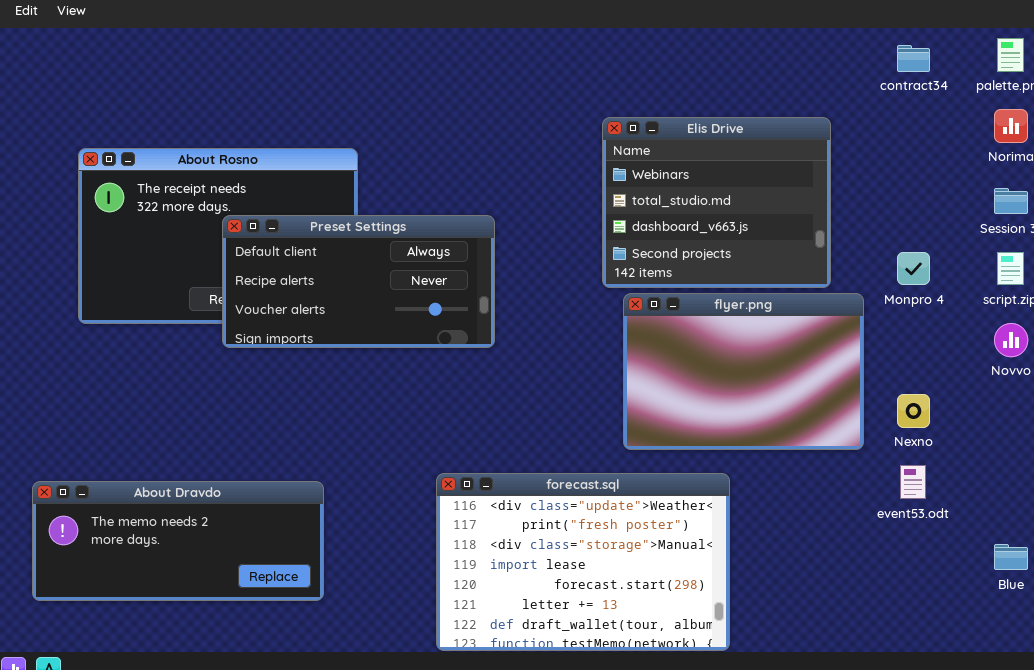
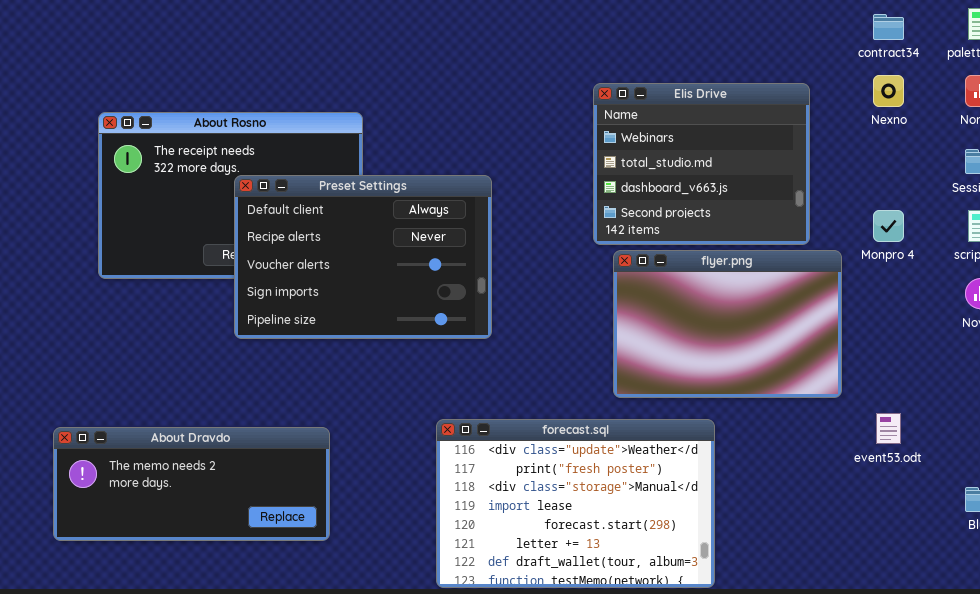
Preset Settings: [222,215,495,348] -> [234,175,492,339], resized
Nexno: [897,394,930,428] -> [873,75,904,107], moved

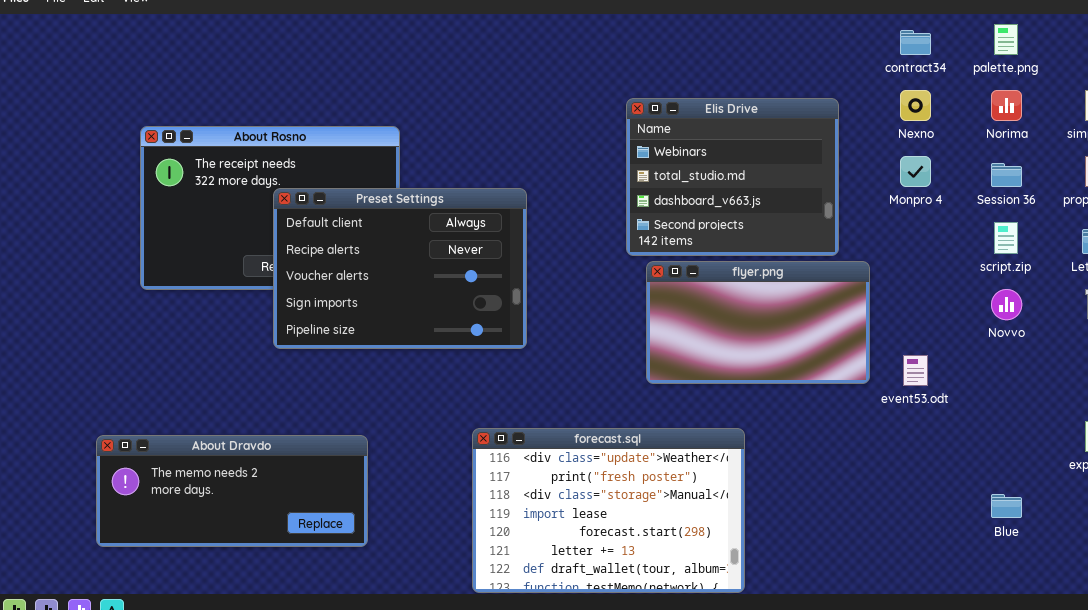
Monpro 4: [873,210,904,242] -> [900,156,931,187], moved
flyer.png: [613,250,842,398] -> [646,261,870,384], resized
event53.odt: [876,413,901,444] -> [903,355,928,386], moved

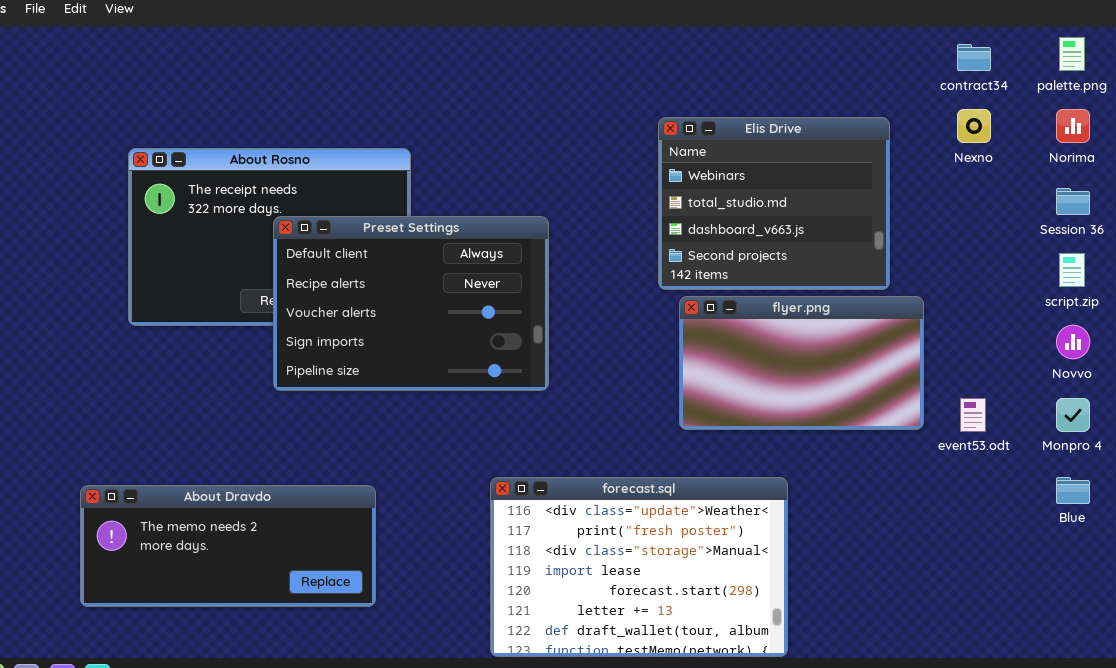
Monpro 4: [900,156,931,187] -> [1056,398,1090,432], moved
Blue: [991,494,1022,518] -> [1056,477,1090,504], moved

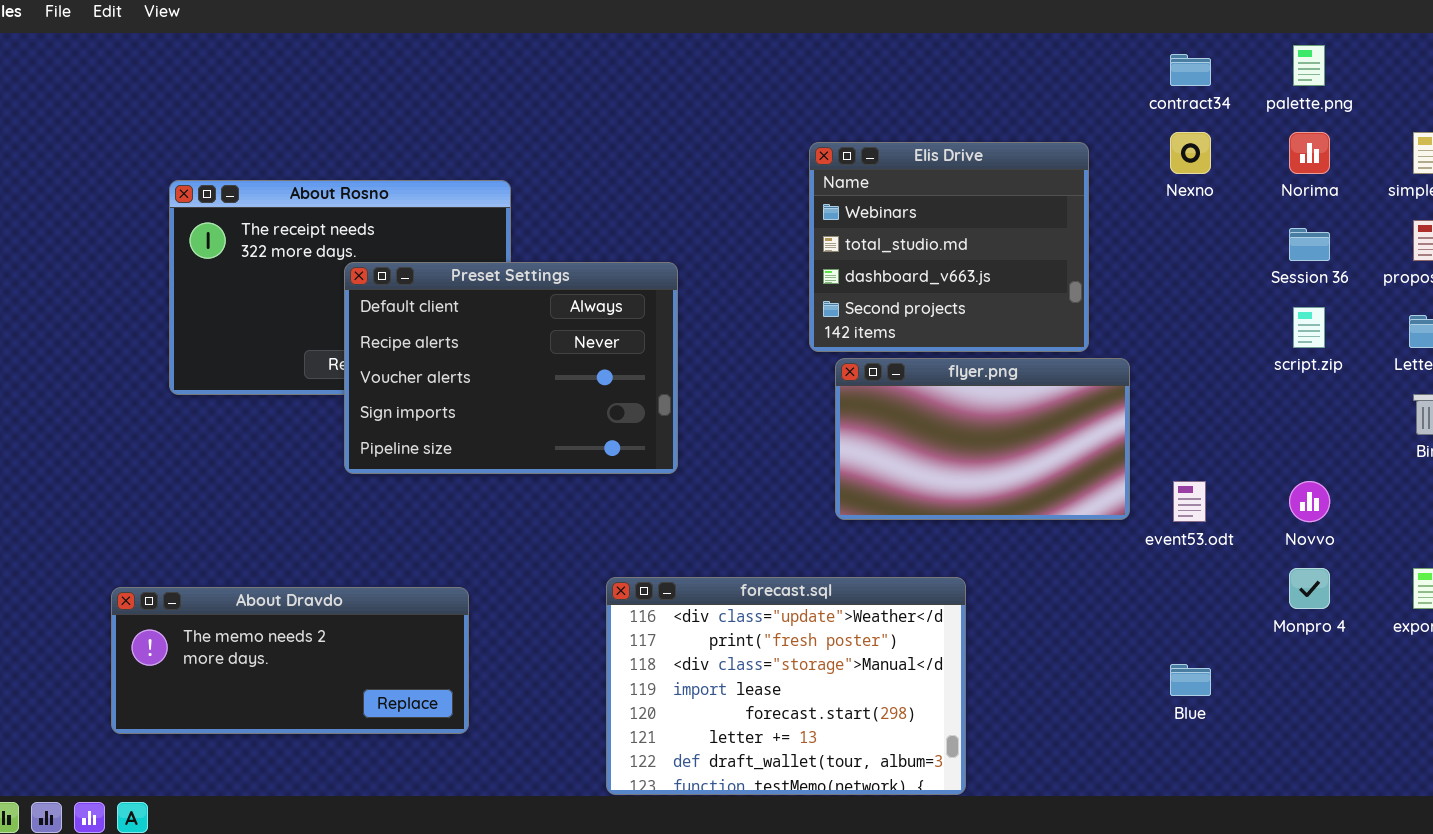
Novvo: [1056,325,1090,359] -> [1289,481,1330,522], moved
Monpro 4: [1056,398,1090,432] -> [1289,568,1330,609], moved
Blue: [1056,477,1090,504] -> [1170,664,1211,696], moved

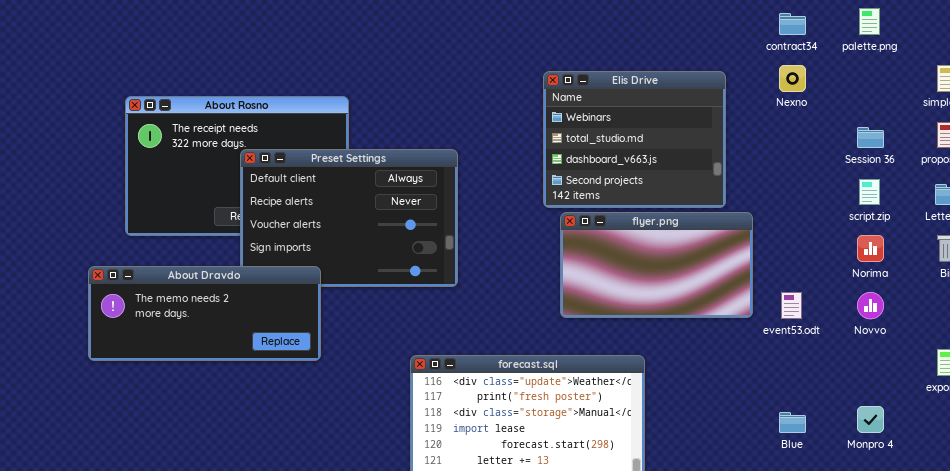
Norima: [1289,132,1330,174] -> [857,235,884,262], moved
Monpro 4: [1289,568,1330,609] -> [857,406,884,433], moved
About Dravdo: [111,587,469,734] -> [88,266,321,361], moved

